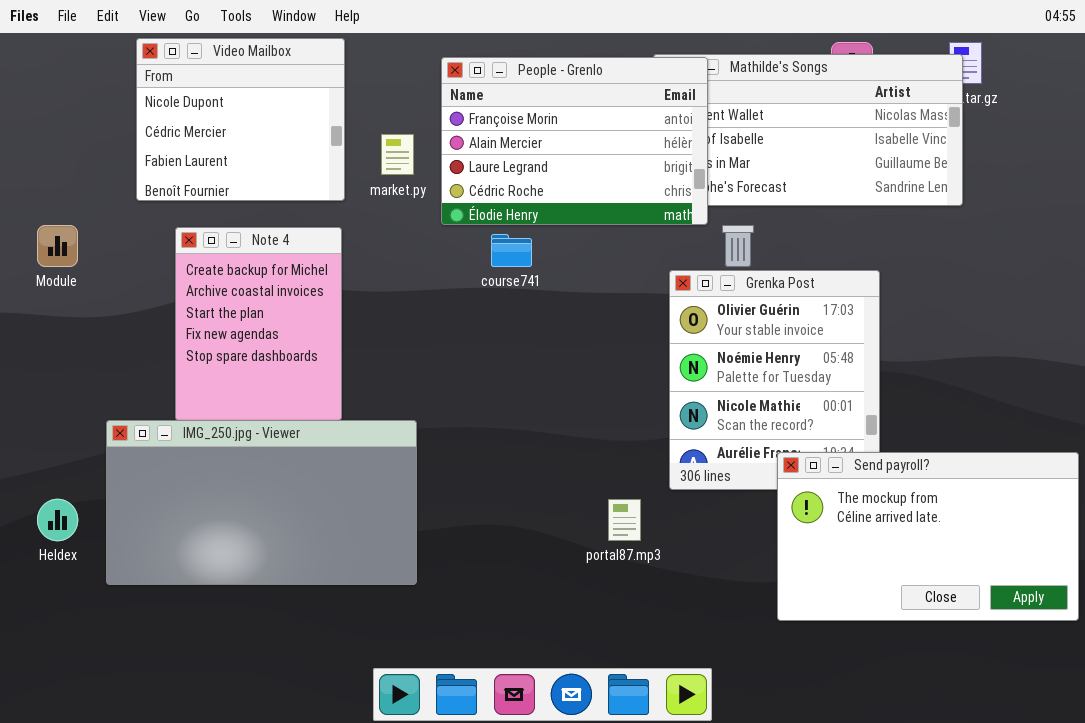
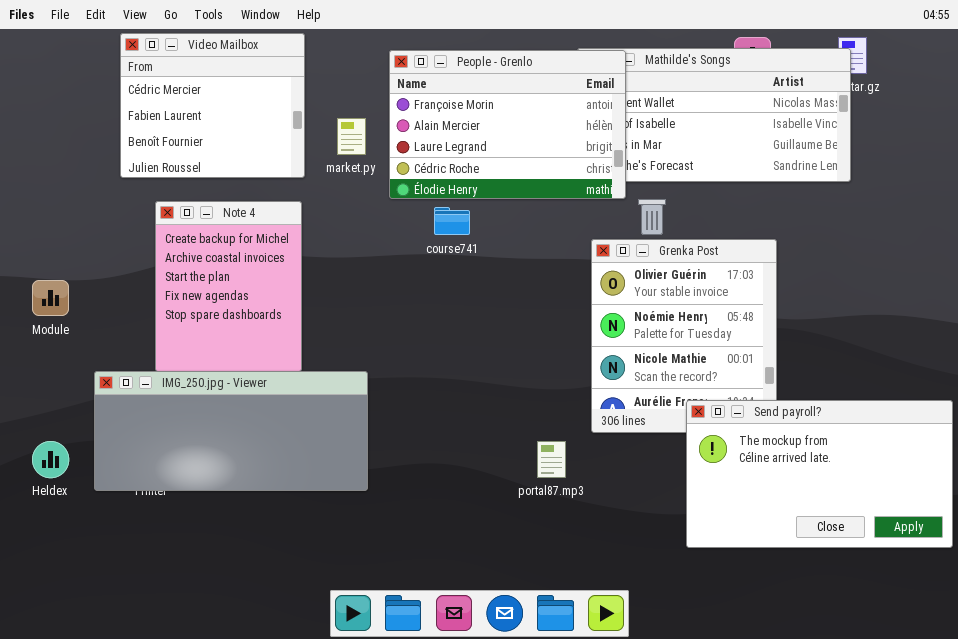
Video Mailbox: [136,38,345,201] -> [120,33,305,178], scrolled down 1 row
Module: [37,225,78,267] -> [32,280,69,316], moved
IMG_250.jpg - Viewer: [106,420,417,585] -> [94,371,368,491], resized

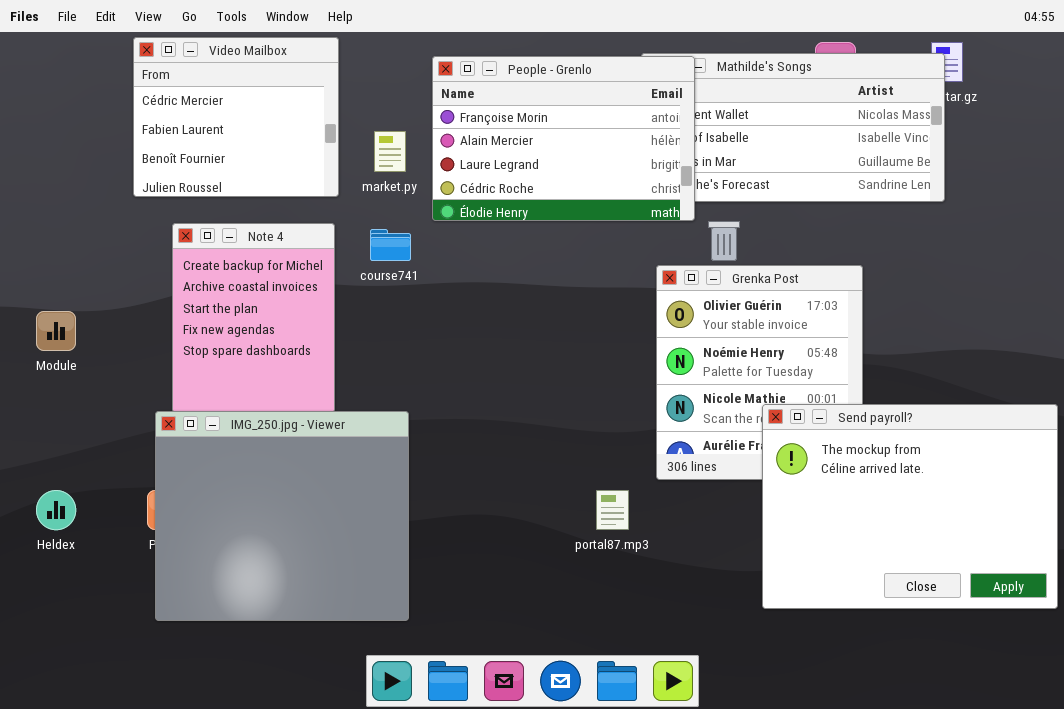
course741: [434,207,470,235] -> [370,229,411,261], moved
IMG_250.jpg - Viewer: [94,371,368,491] -> [155,411,409,621], resized
Send payroll?: [686,400,953,548] -> [762,404,1058,609], resized

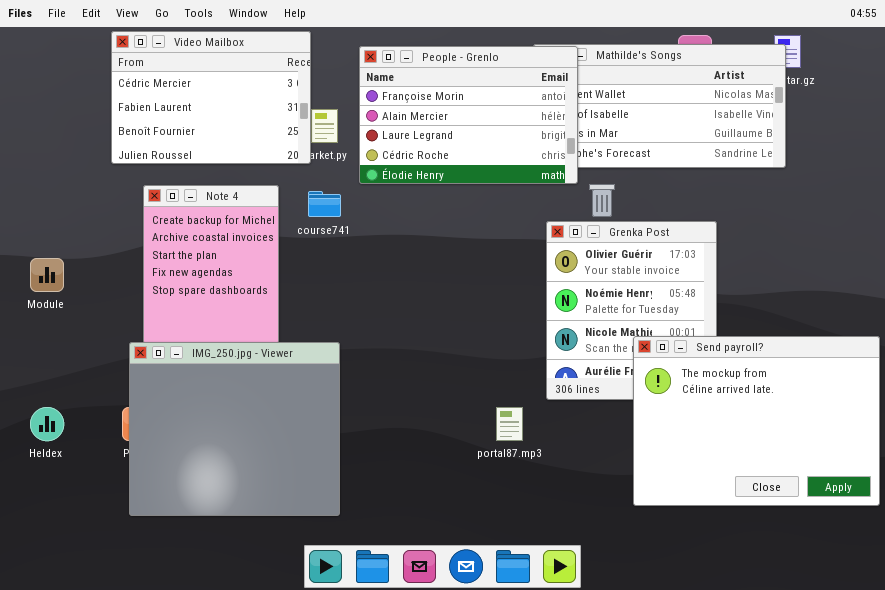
Video Mailbox: [133,37,339,197] -> [111,31,311,164], resized

